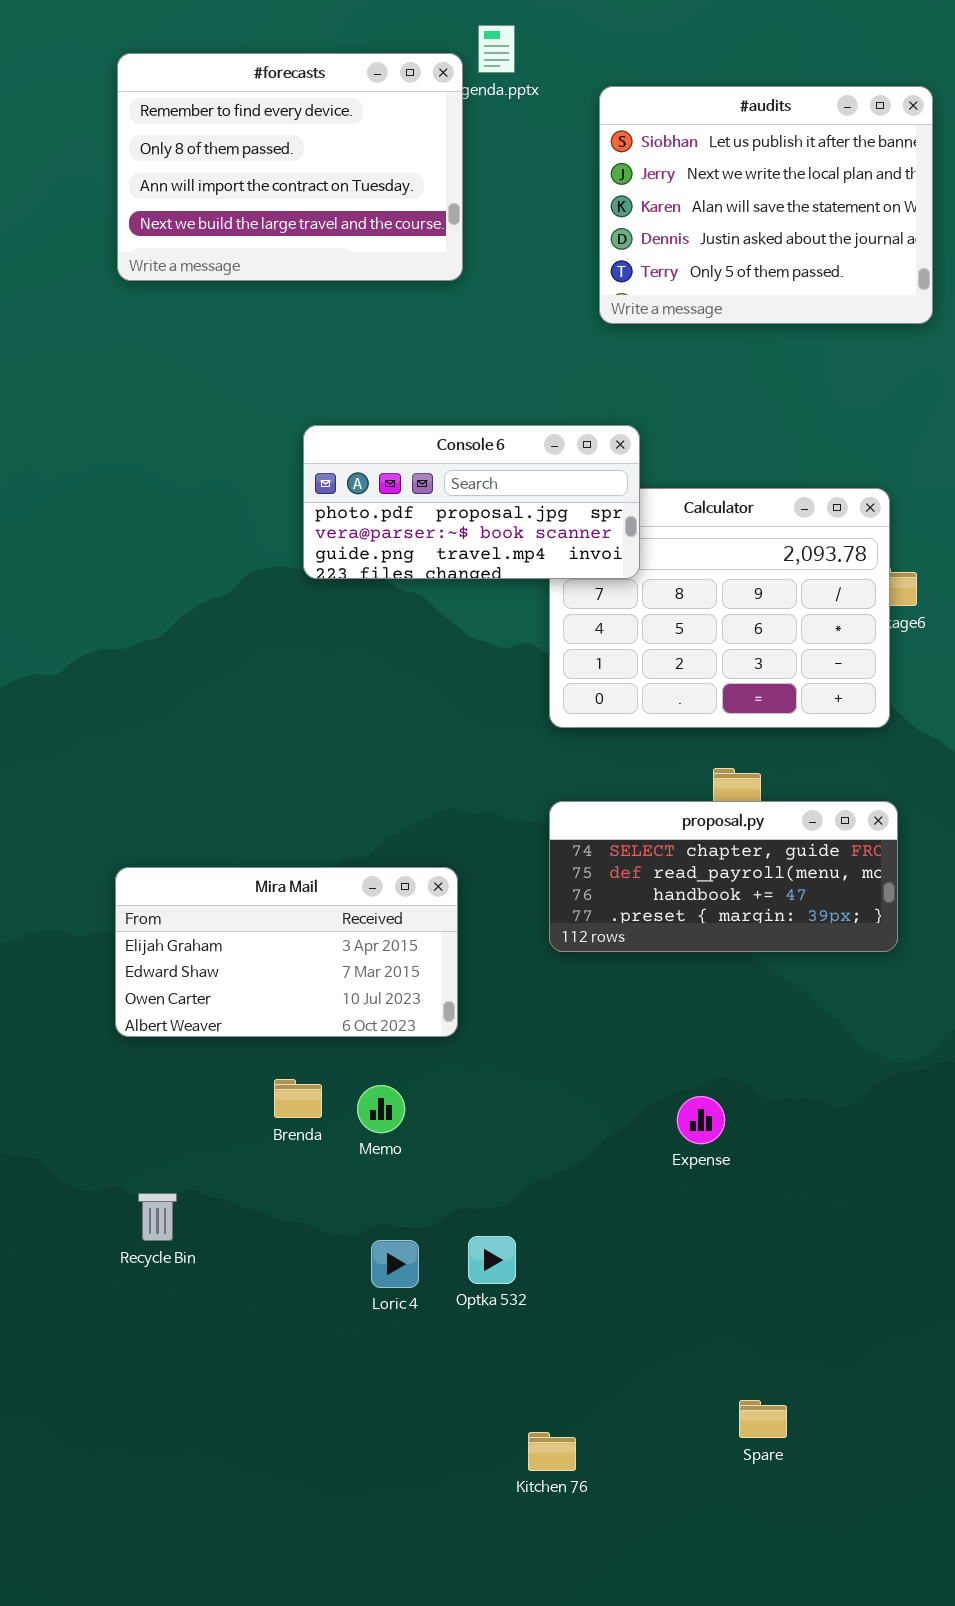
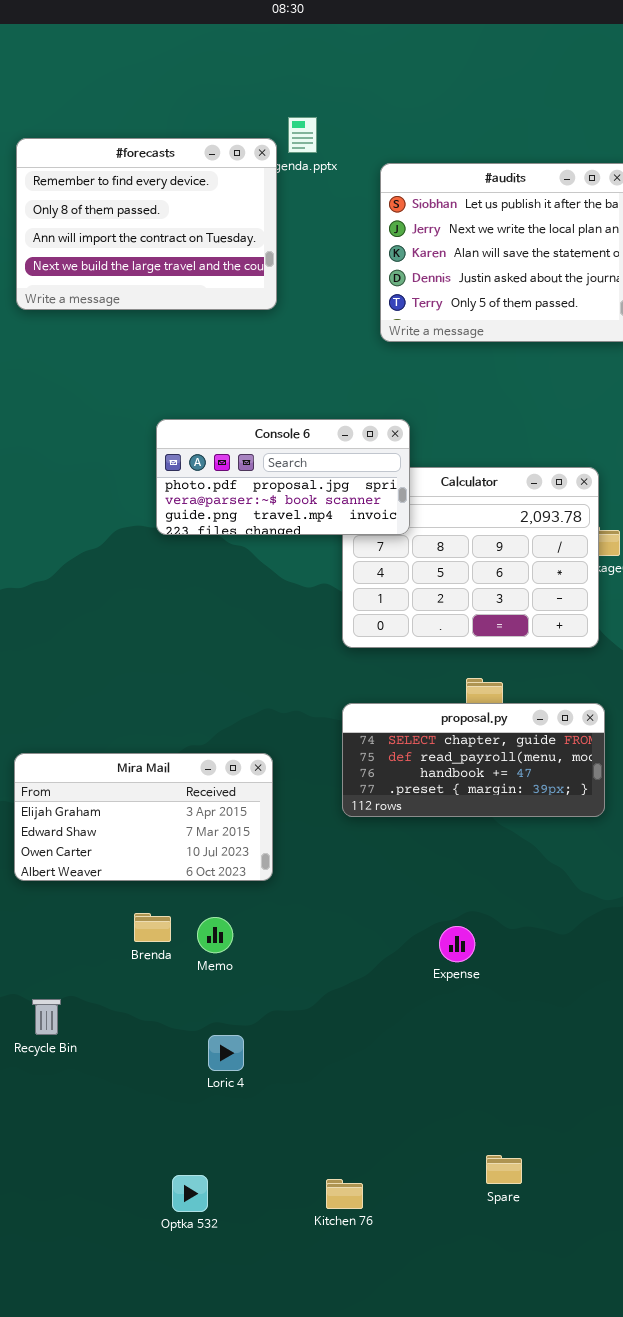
Optka 532: [468,1236,516,1284] -> [172,1175,208,1212], moved

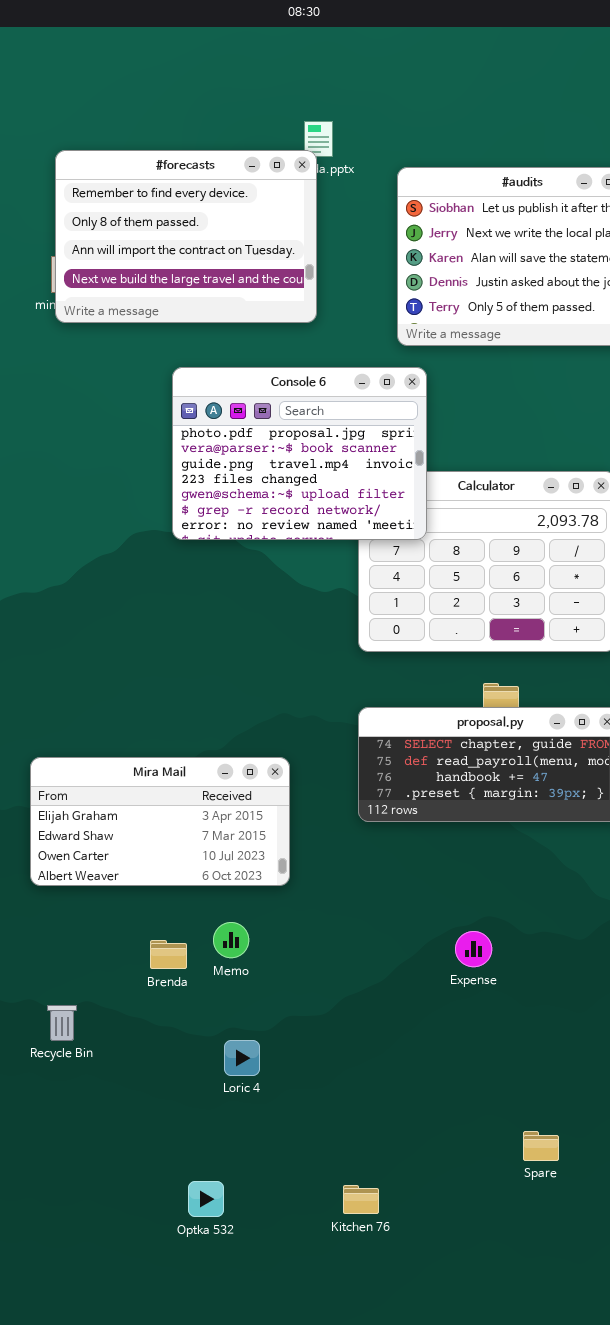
#forecasts: [16,138,277,310] -> [55,150,317,323], moved
Console 6: [156,419,410,535] -> [172,367,427,540], resized
Brenda: [134,913,171,942] -> [150,940,187,969], moved
Spare: [486,1155,522,1184] -> [523,1131,559,1161], moved

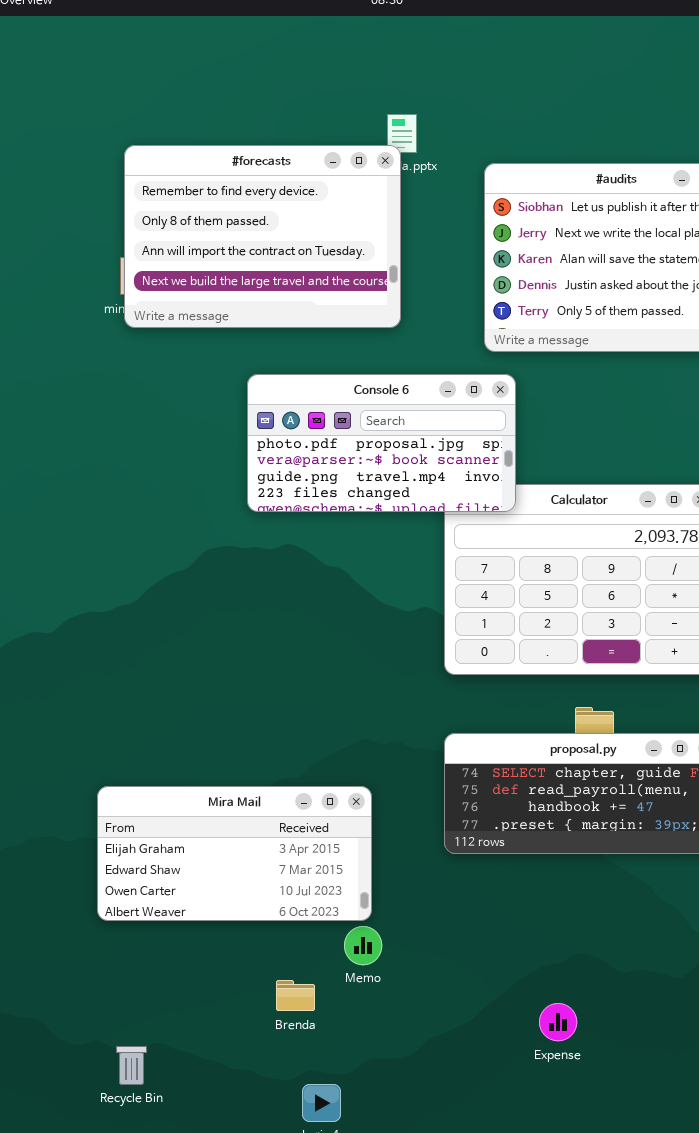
Console 6: [172,367,427,540] -> [247,374,516,512], resized
Memo: [213,922,249,958] -> [344,926,382,965], moved
Expense: [455,931,492,967] -> [539,1003,577,1041], moved
Brenda: [150,940,187,969] -> [276,980,315,1011], moved

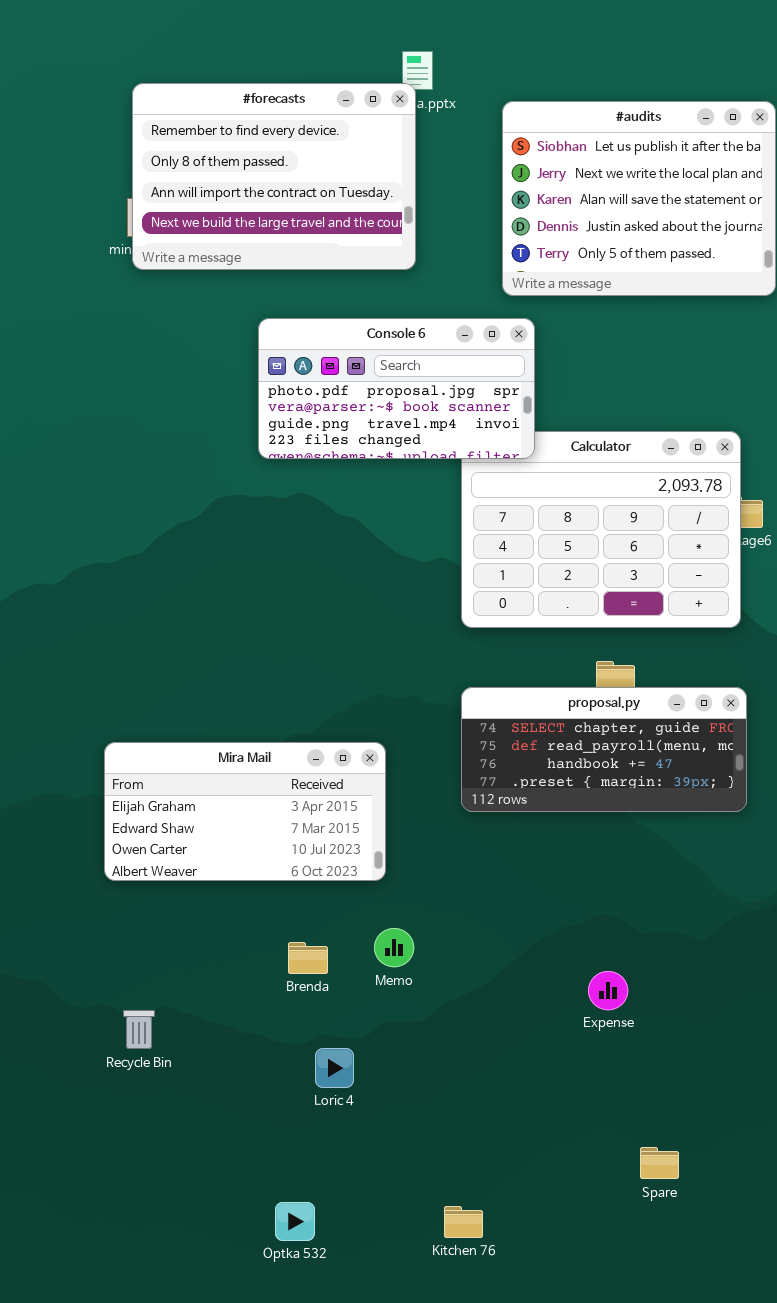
Memo: [344,926,382,965] -> [374,928,414,967], moved
Expense: [539,1003,577,1041] -> [588,971,628,1010], moved

